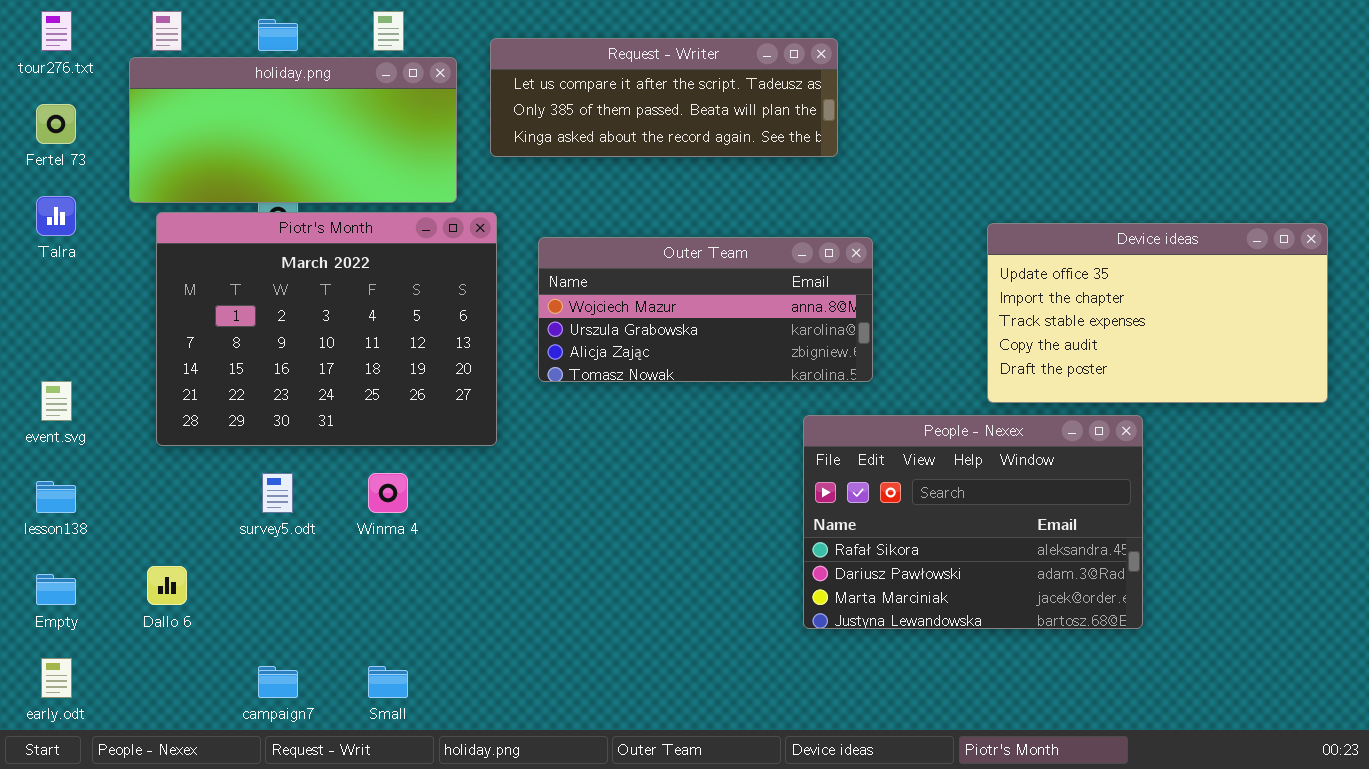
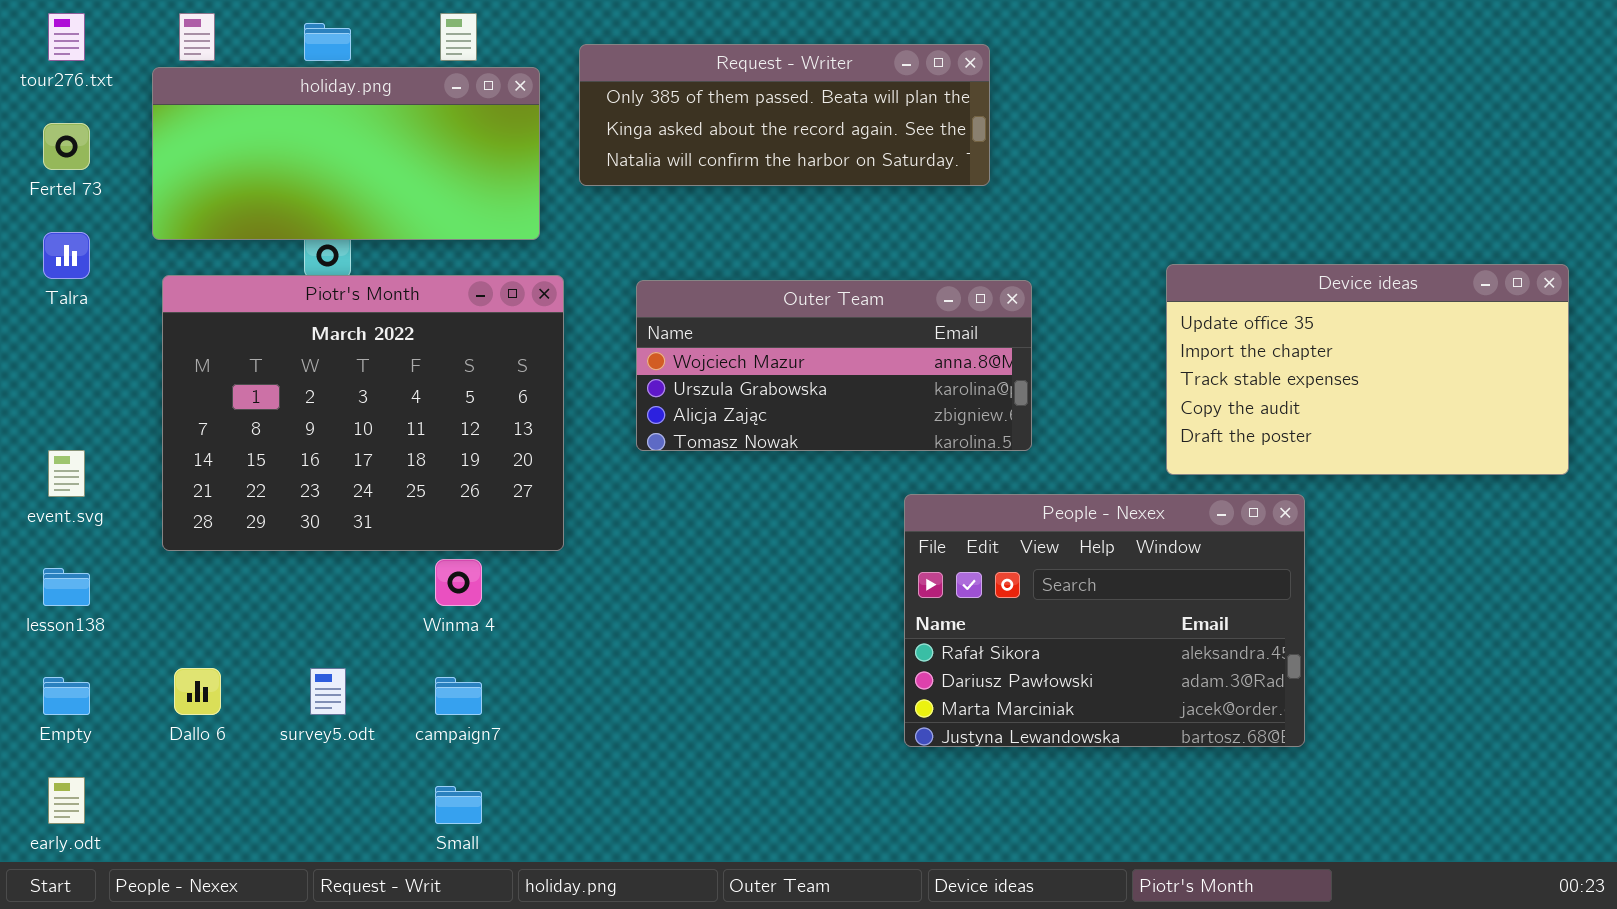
Request - Writer: [490,38,838,157] -> [579,44,990,186], scrolled down 1 row
Piotr's Month: [156,212,497,446] -> [162,275,564,551], moved
People - Nexex: [803,415,1143,629] -> [904,494,1305,747], moved
survey5.odt: [262,473,293,513] -> [310,668,346,715], moved
campaign7: [258,666,298,698] -> [435,677,482,715], moved

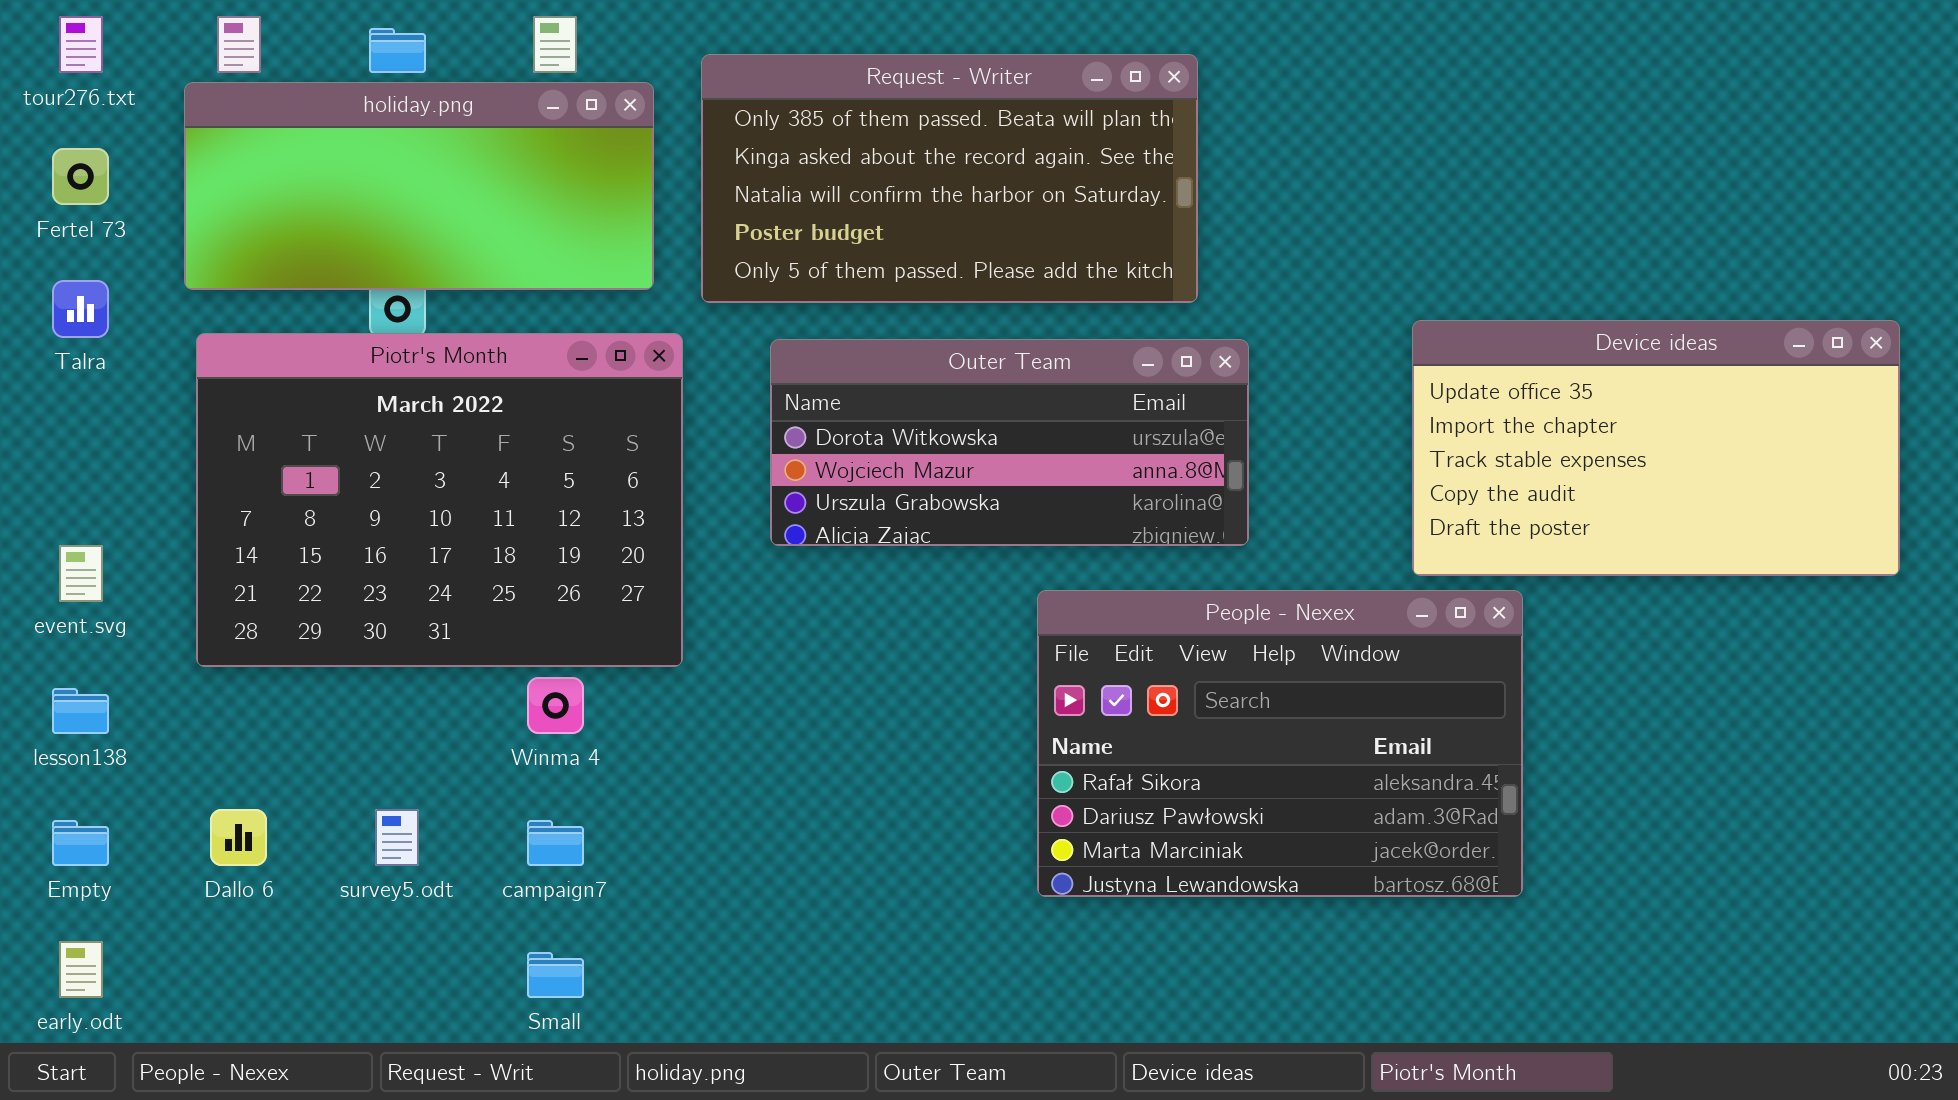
Request - Writer: [579,44,990,186] -> [701,54,1198,303], resized
Outer Team: [636,280,1032,451] -> [770,339,1249,546], scrolled up 1 row
People - Nexex: [904,494,1305,747] -> [1037,590,1523,897], moved

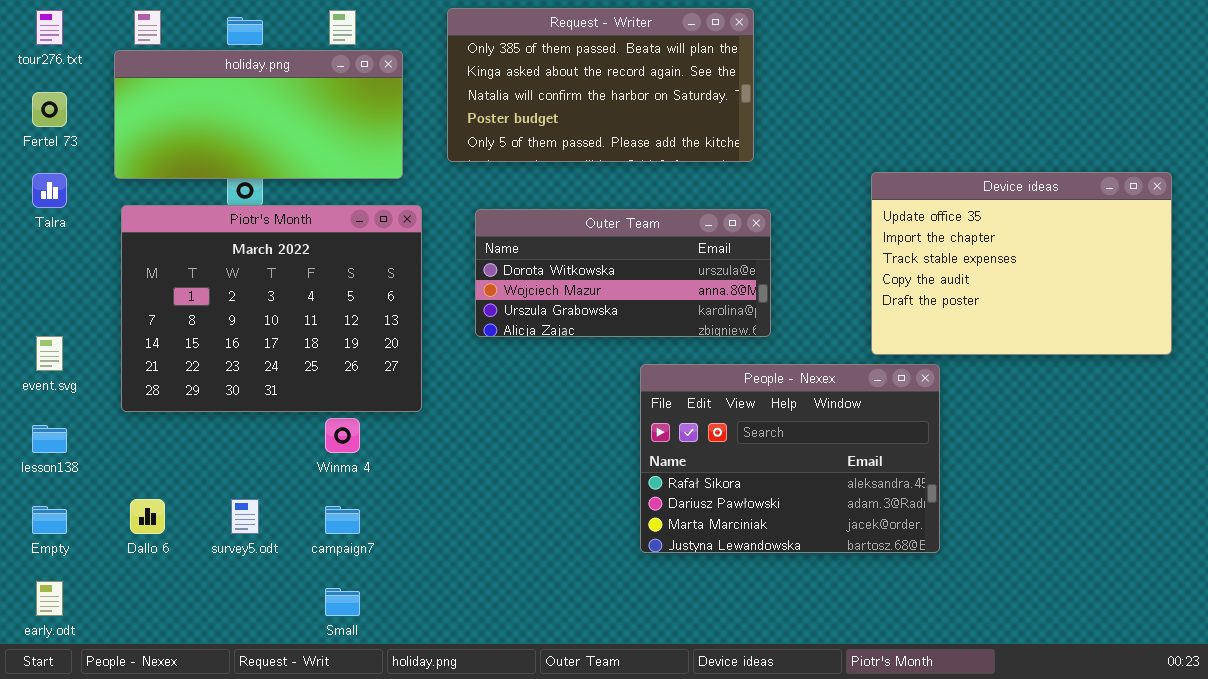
Request - Writer: [701,54,1198,303] -> [447,8,754,162], moved
Device ideas: [1412,320,1900,576] -> [871,172,1172,355], resized

